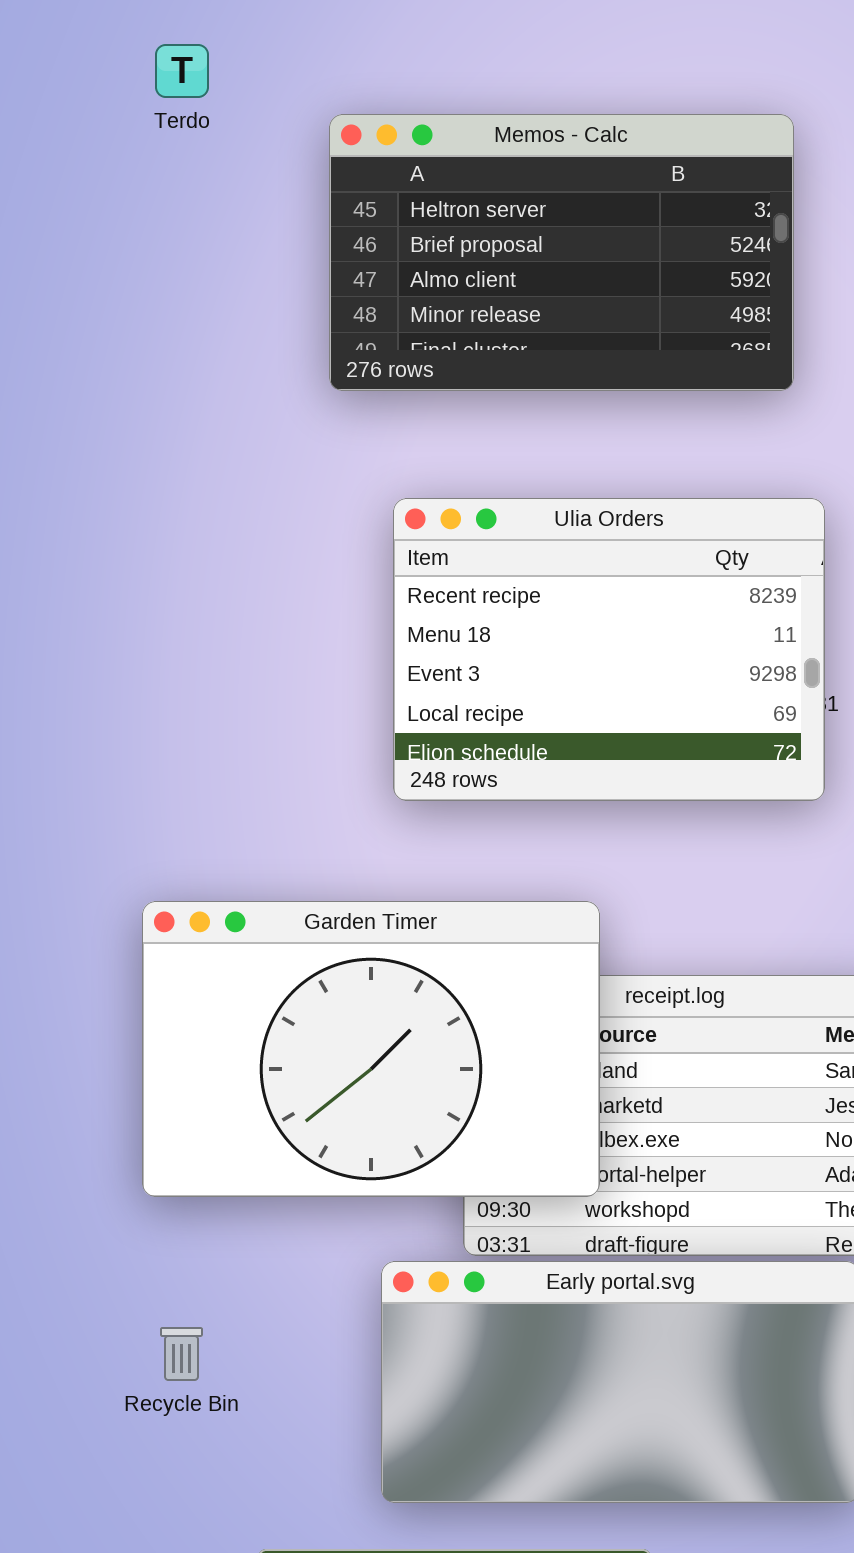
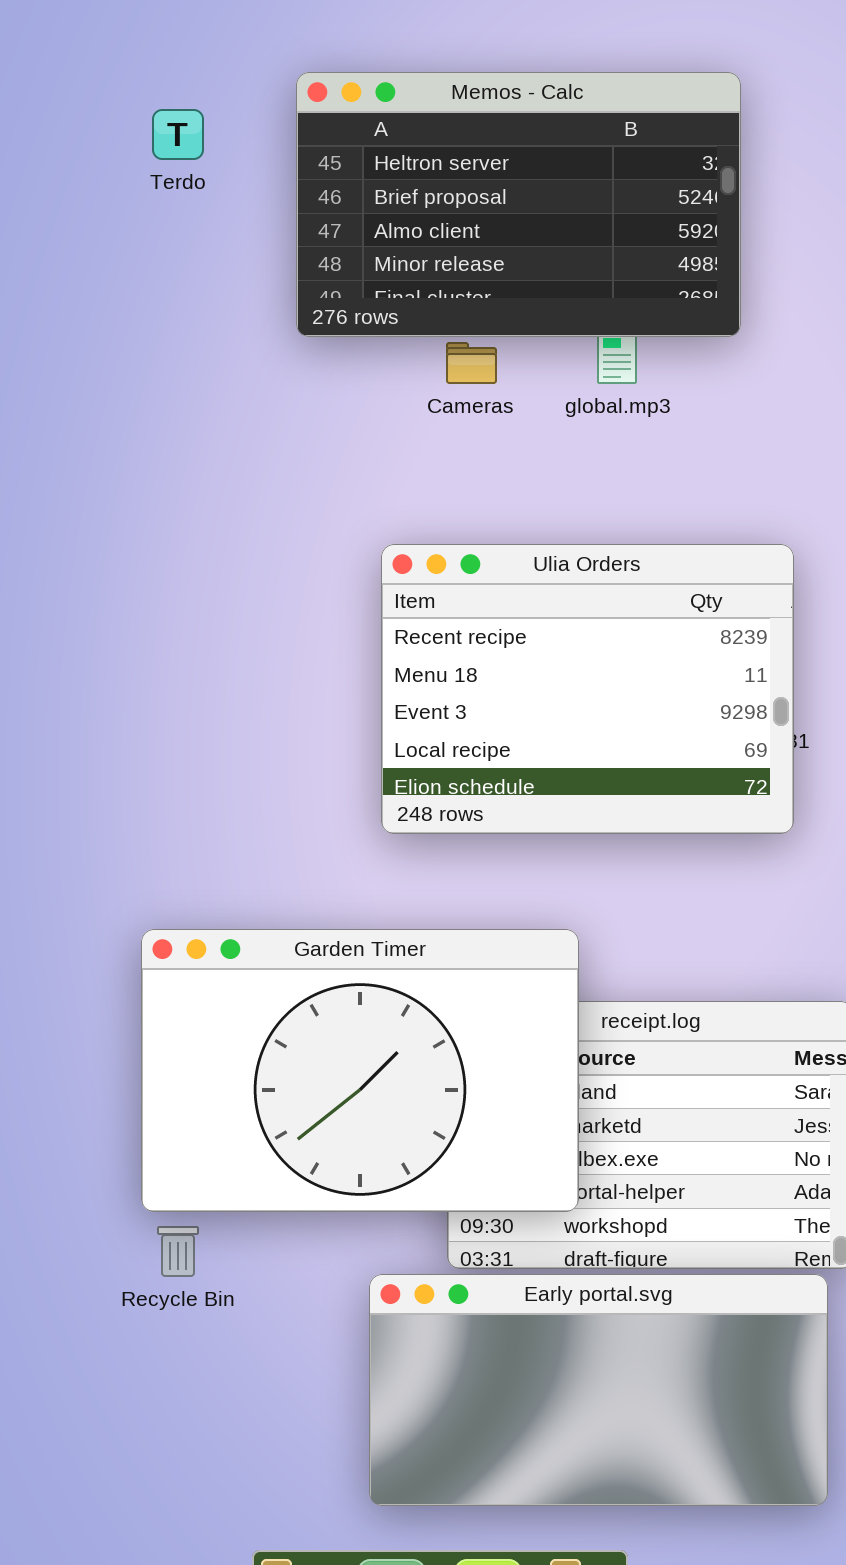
Memos - Calc: [329,114,794,391] -> [296,72,741,337], moved
Recycle Bin: [160,1327,203,1381] -> [157,1226,199,1277], moved

